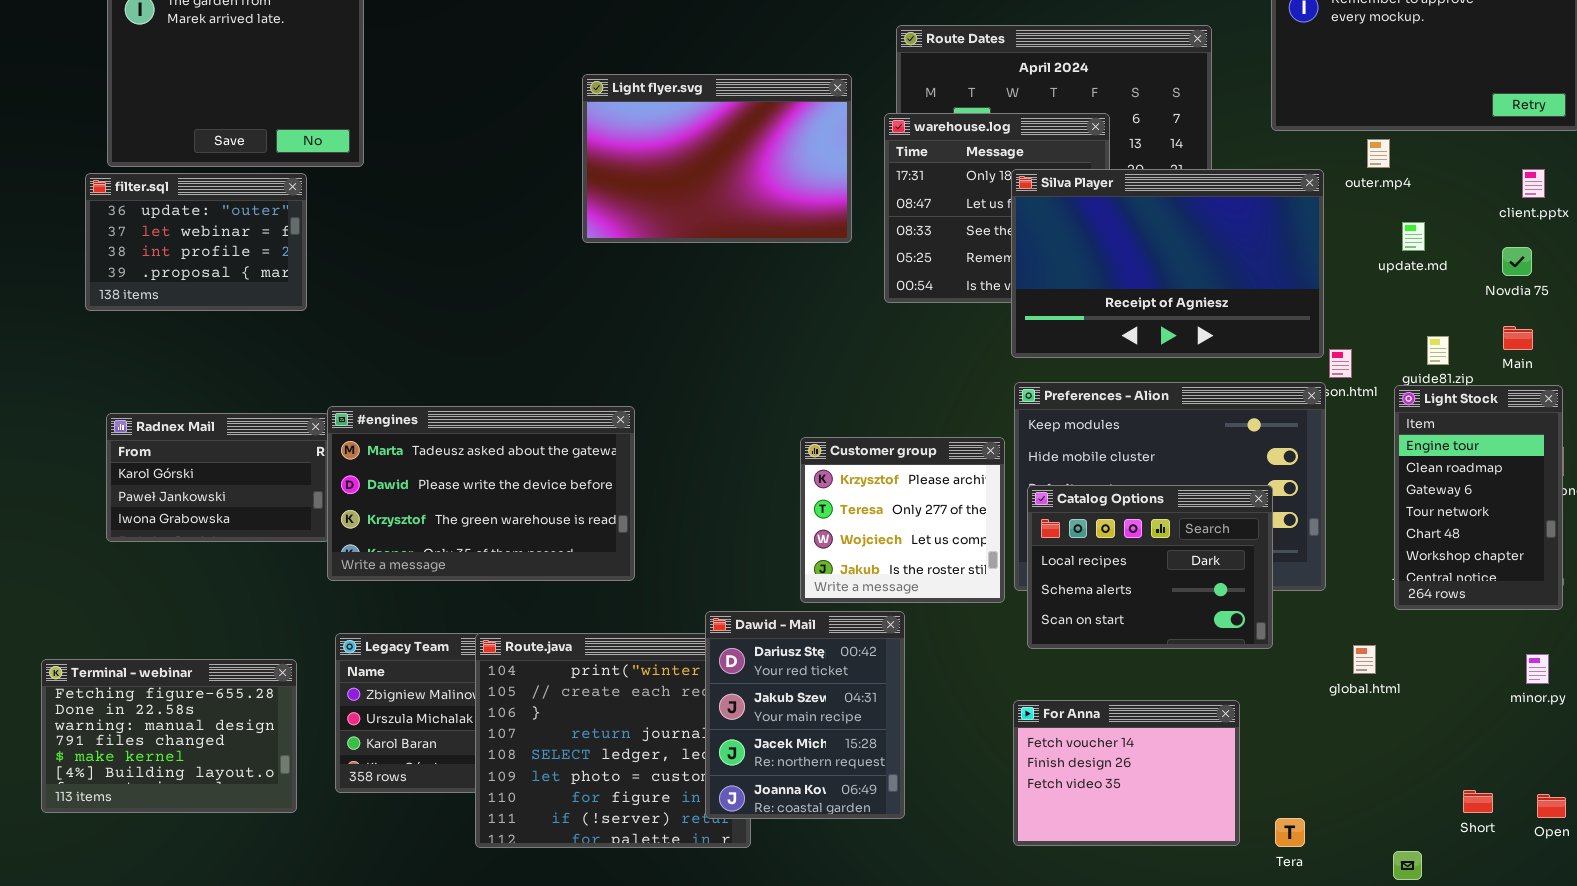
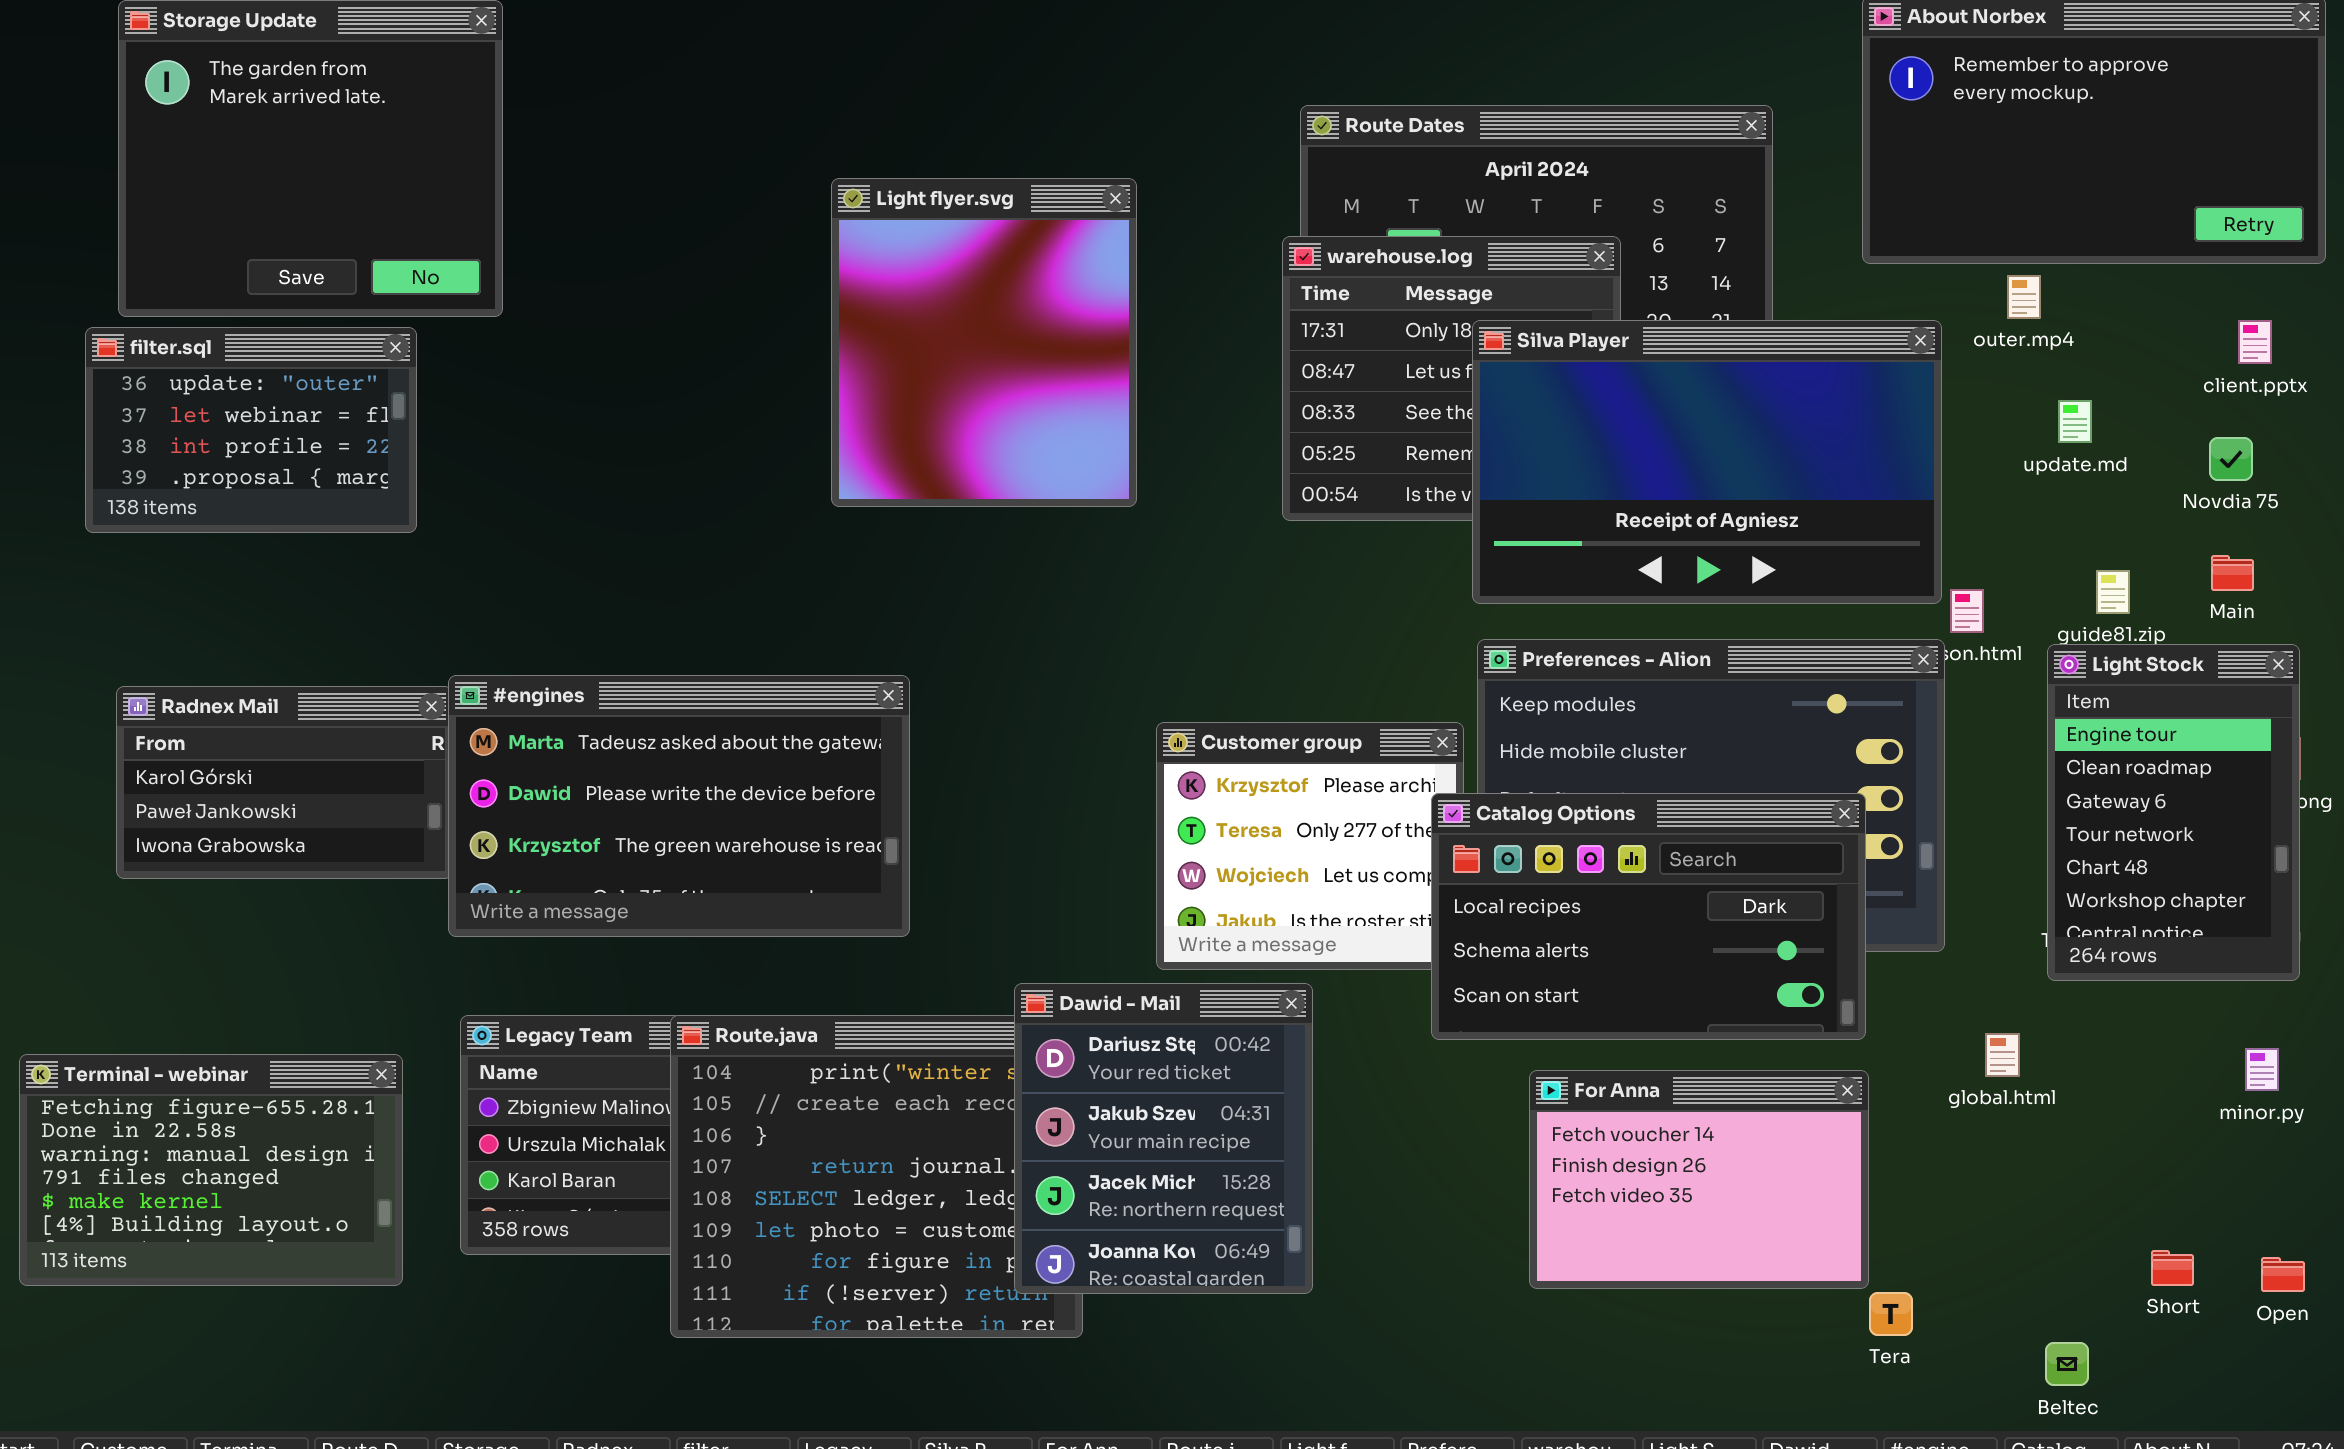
Light flyer.svg: [582,74,852,243] -> [831,178,1137,507], resized
Catalog Options: [1027,485,1273,649] -> [1431,793,1866,1040], resized
For Anna: [1013,700,1240,846] -> [1529,1070,1869,1289], moved

